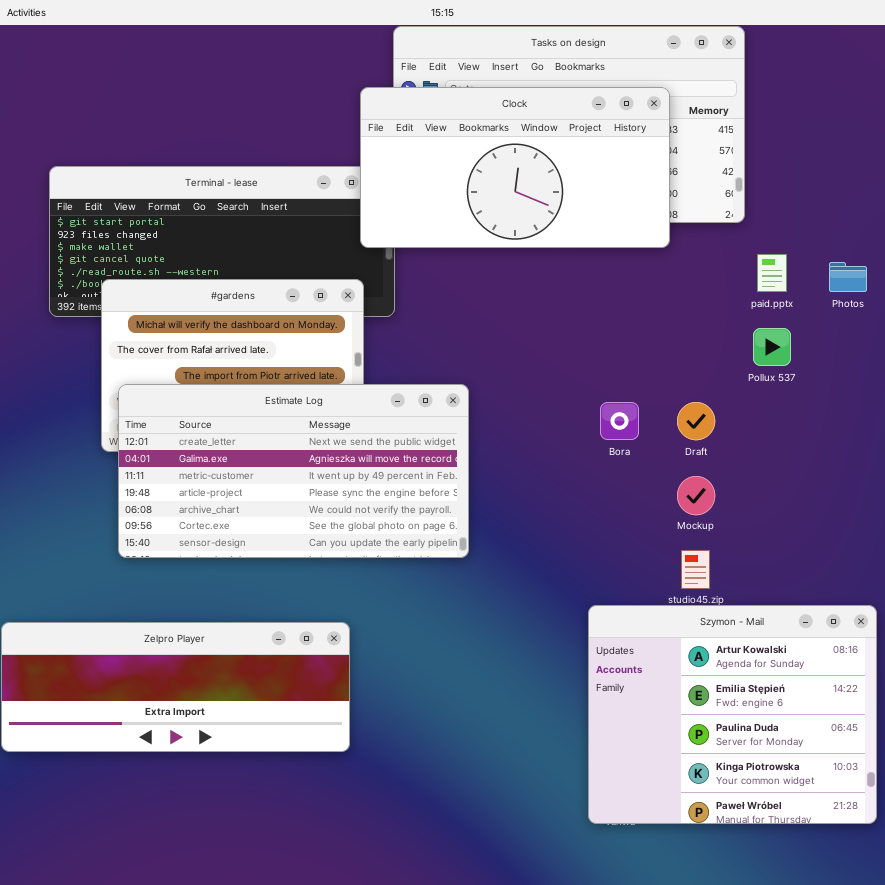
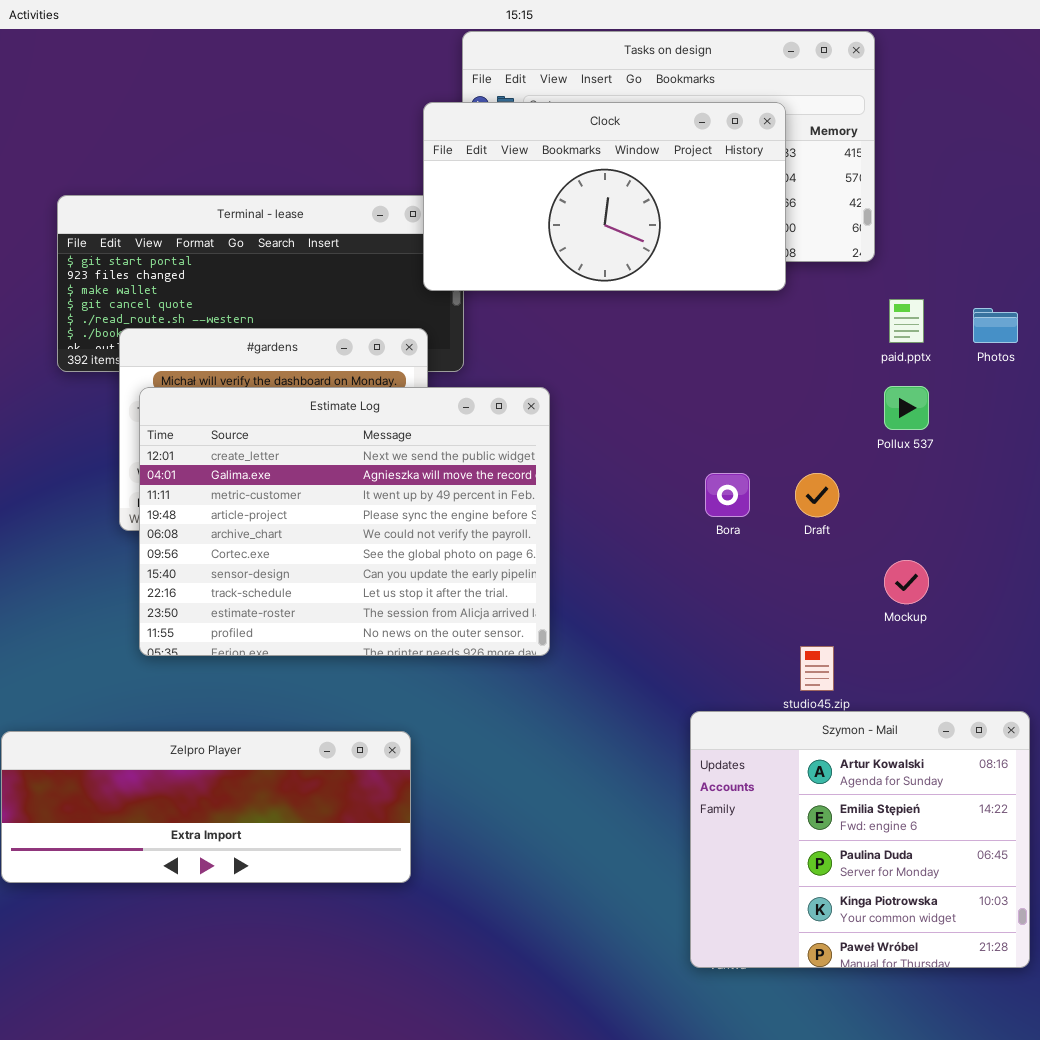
Estimate Log: [118,384,469,558] -> [139,387,550,656], resized
Mockup: [677,476,715,515] -> [884,560,929,604], moved

